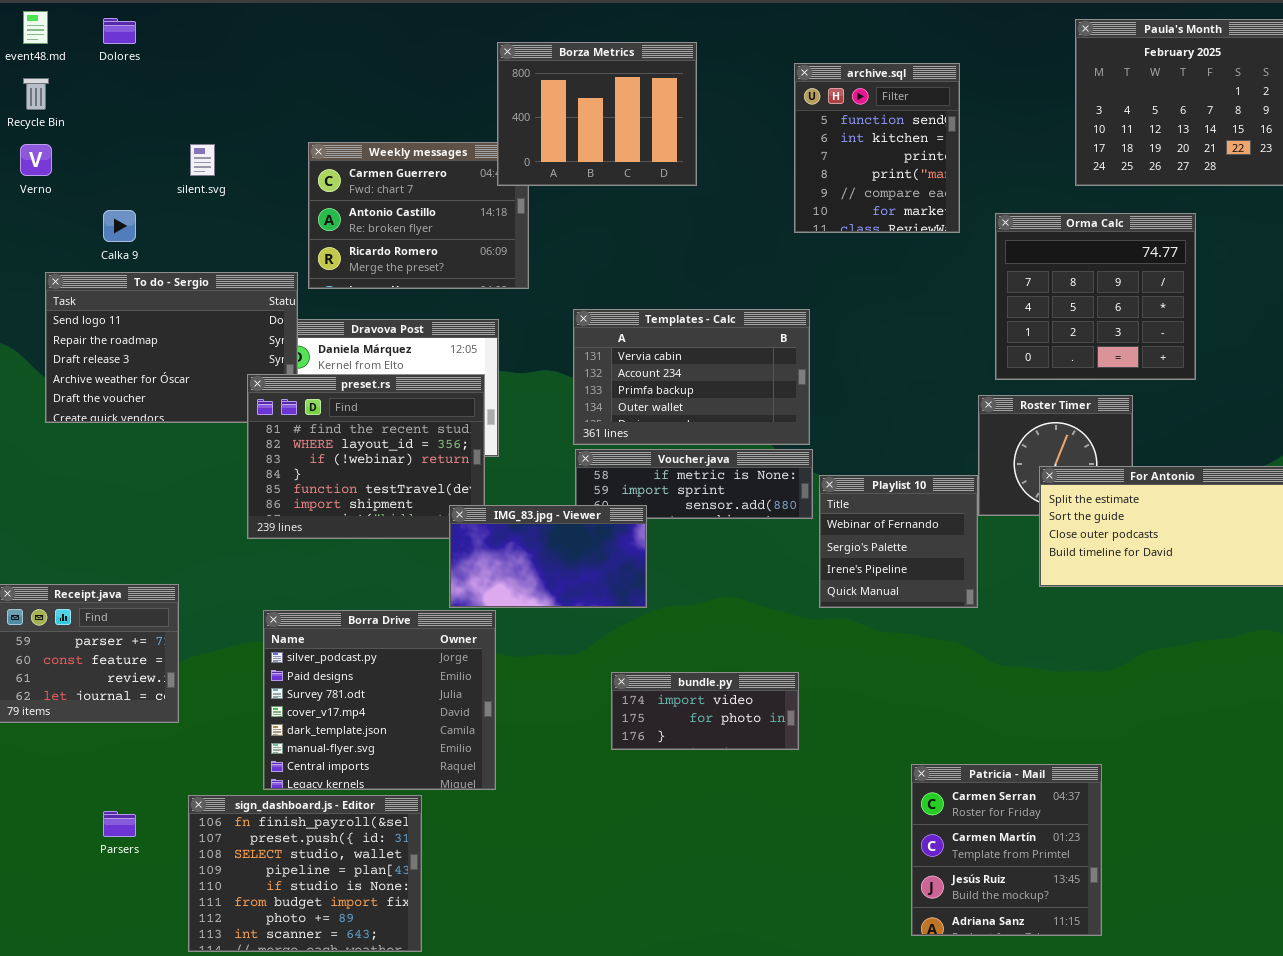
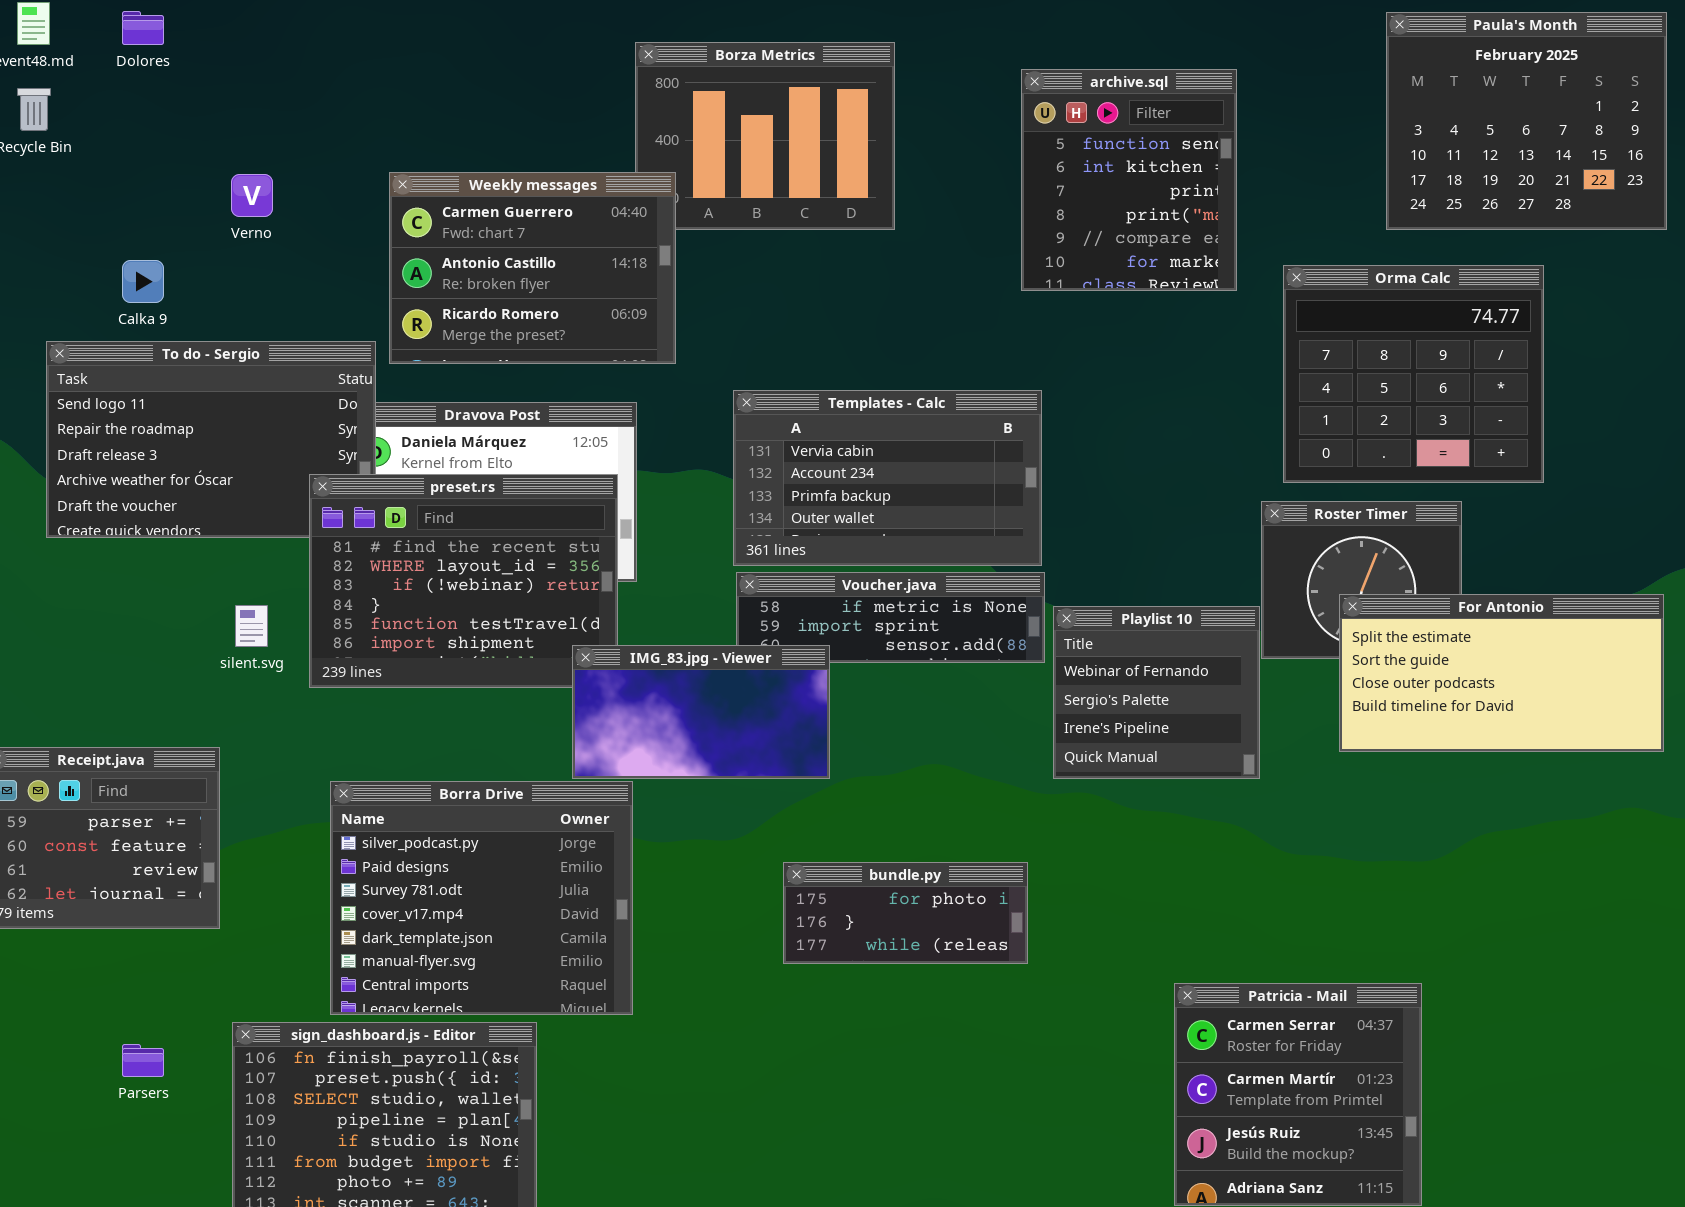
Weekly messages: [308,142,529,289] -> [389,172,676,364], raised
Verno: [20,144,52,176] -> [231,174,273,217], moved
silent.svg: [190,144,215,176] -> [235,605,268,647], moved
bundle.py: [611,672,799,750] -> [783,862,1028,964], scrolled down 1 row

